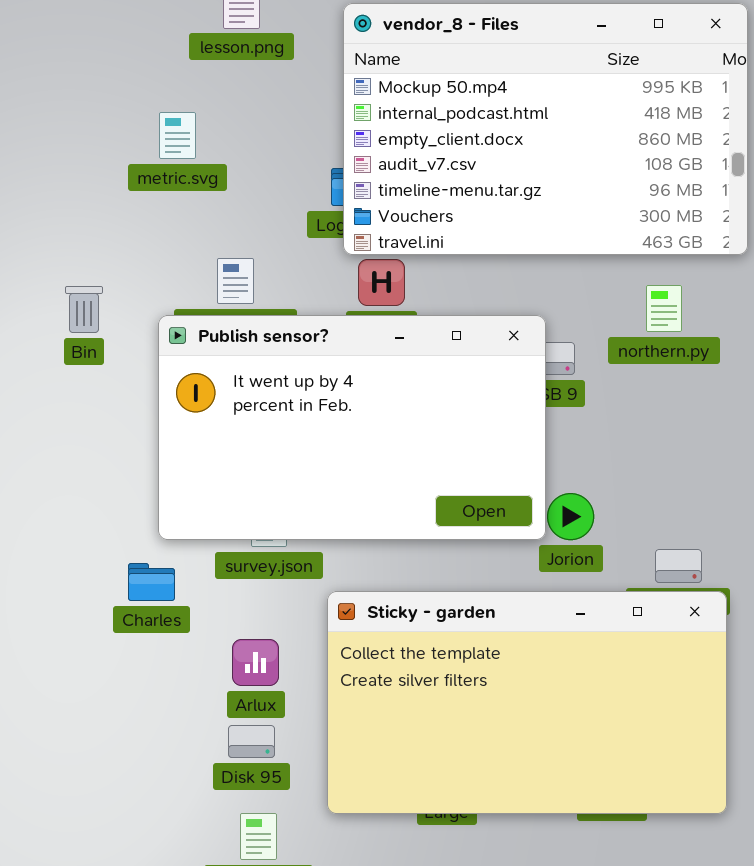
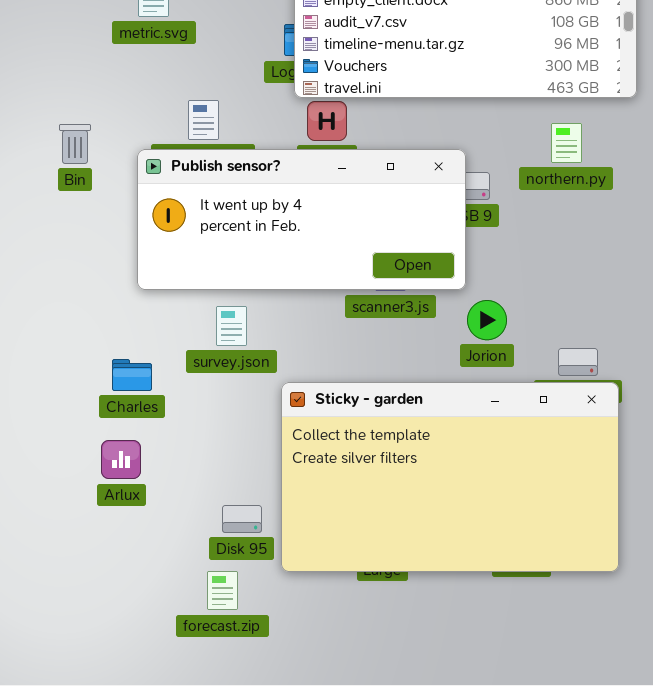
Publish sensor?: [158,315,546,540] -> [137,149,466,290], resized
Arlux: [232,639,279,686] -> [101,440,141,479], moved
Disk 95: [228,725,275,758] -> [222,505,262,533], moved

